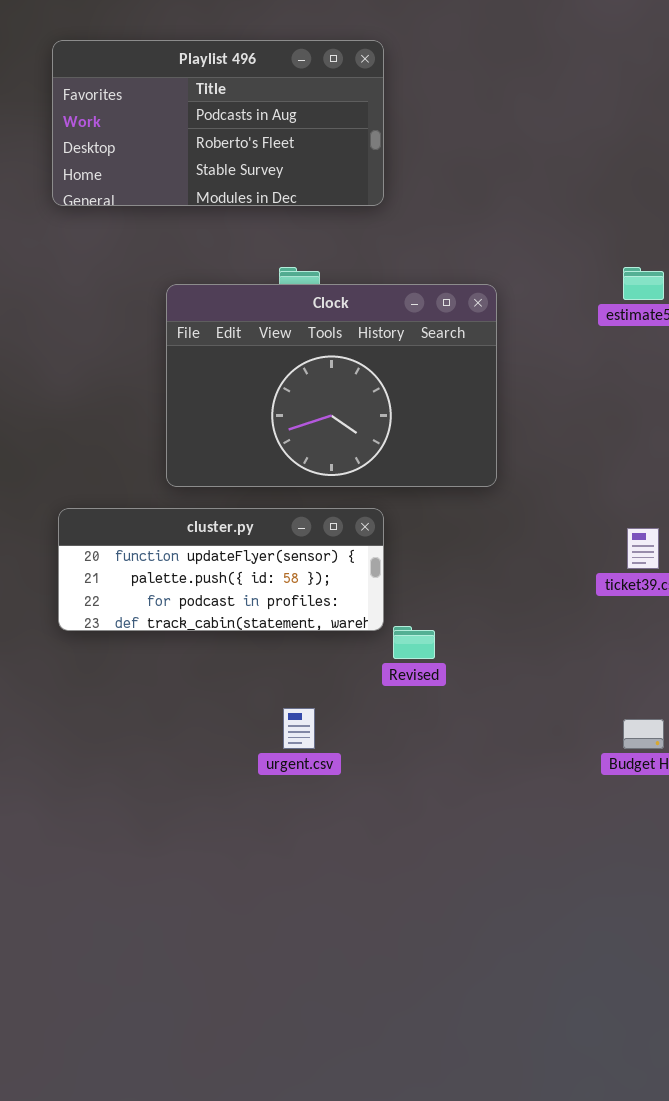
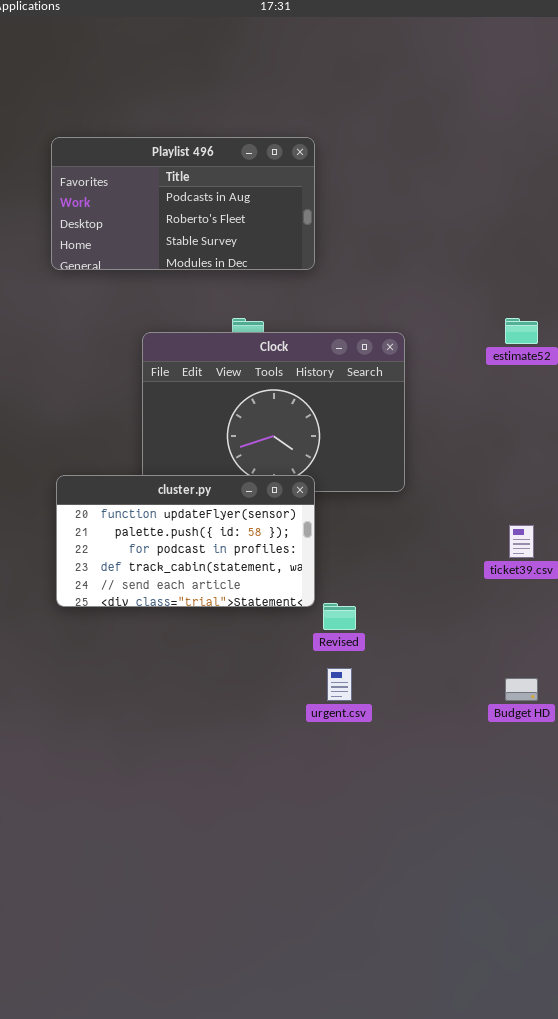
cluster.py: [58,508,384,631] -> [56,475,315,607], resized
urgent.csv: [283,708,315,749] -> [327,668,352,701], moved

